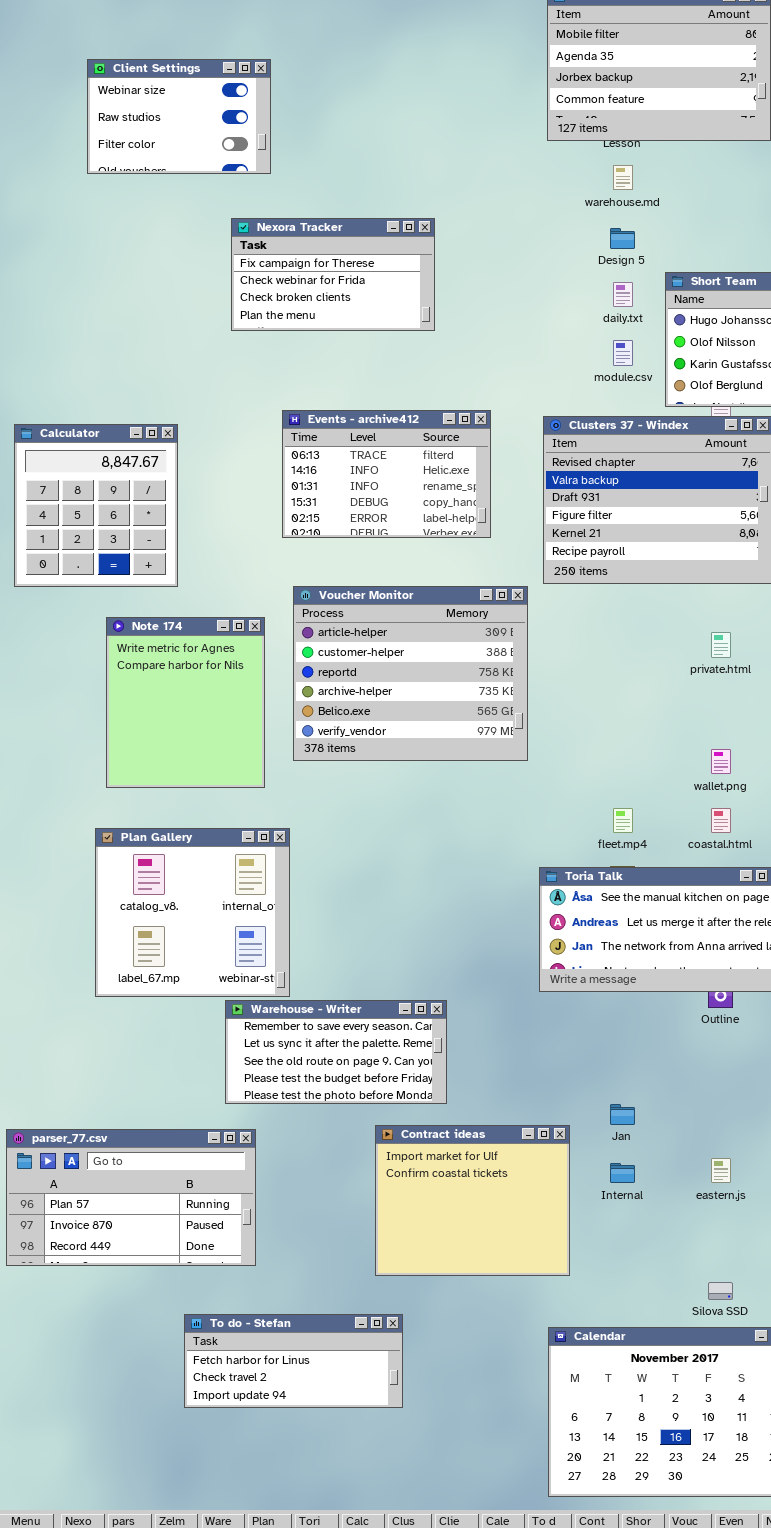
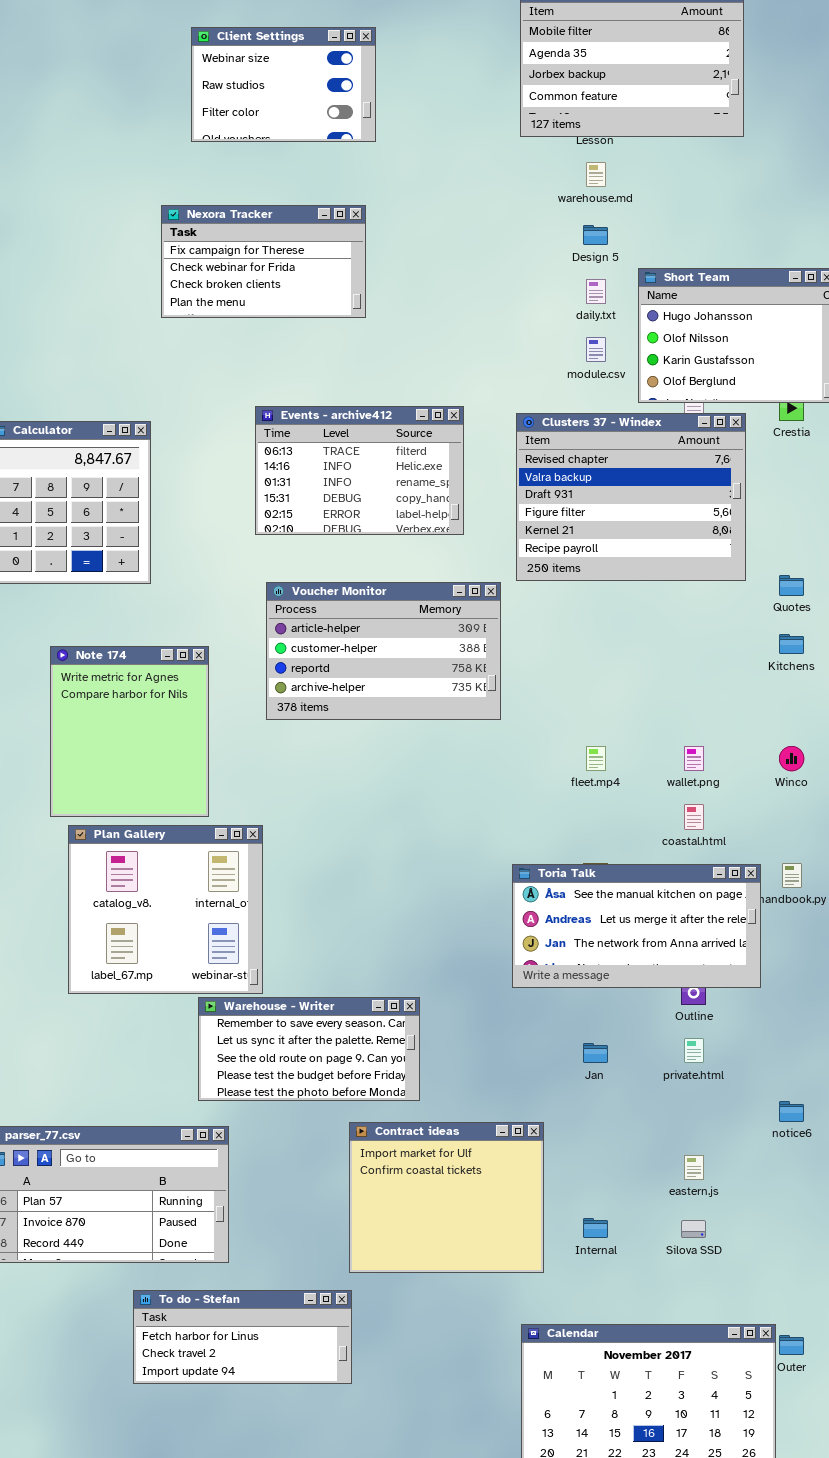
Client Settings: [87,59,271,174] -> [191,27,376,142], moved
Nexora Tracker: [231,218,435,331] -> [161,205,366,318], moved
Voucher Monitor: [293,586,528,761] -> [266,582,501,720], resized
Note 174: [106,617,265,788] -> [50,646,209,817], moved
private.html: [711,632,731,658] -> [684,1038,704,1063], moved
fleet.mp4: [613,808,633,833] -> [586,746,606,771], moved
Jan: [610,1104,635,1125] -> [583,1043,608,1063], moved
Internal: [610,1163,635,1183] -> [583,1218,608,1238], moved
Silova SSD: [708,1282,733,1300] -> [681,1220,706,1238], moved
To do - Stefan: [184,1314,403,1408] -> [133,1290,352,1384], moved

